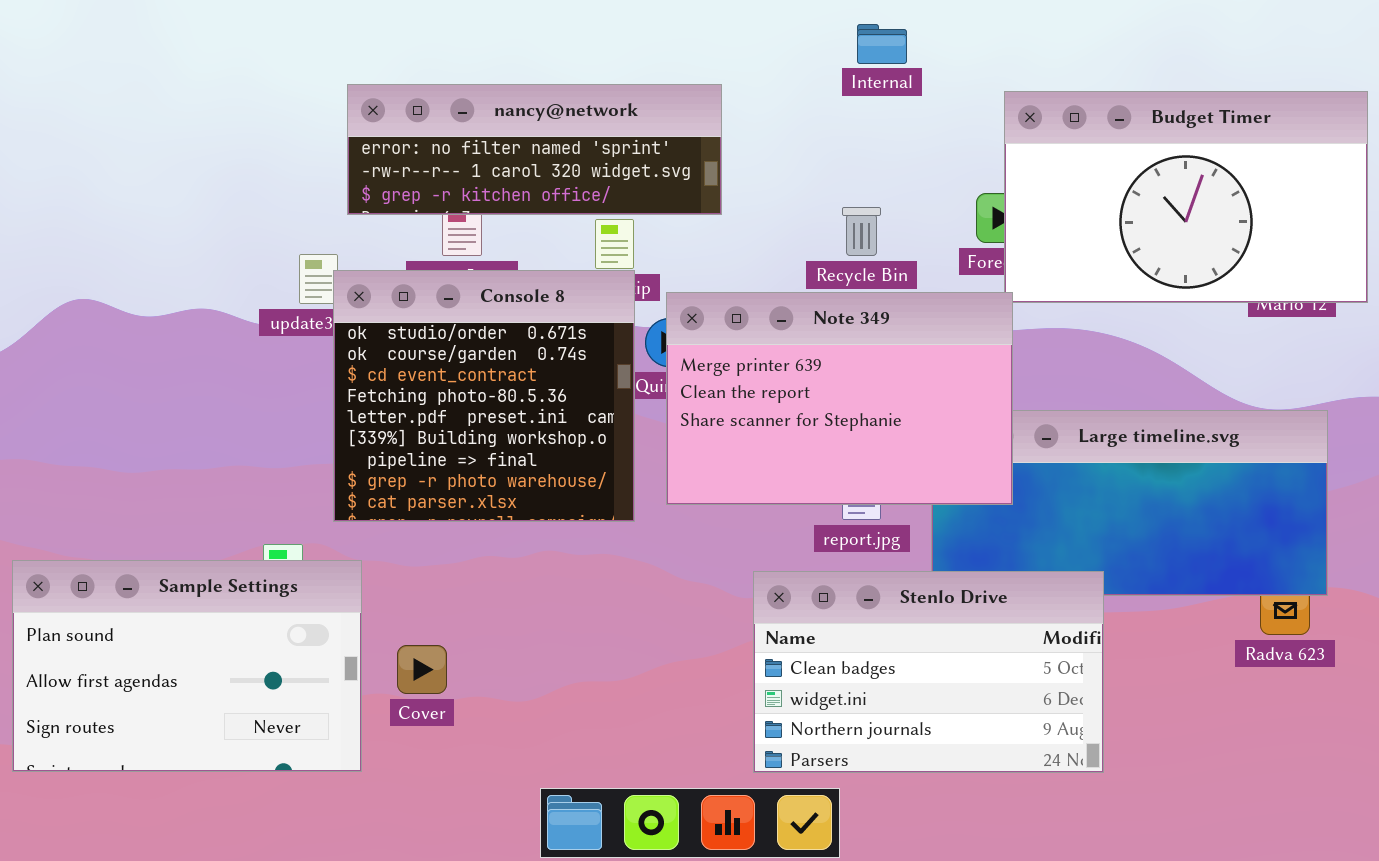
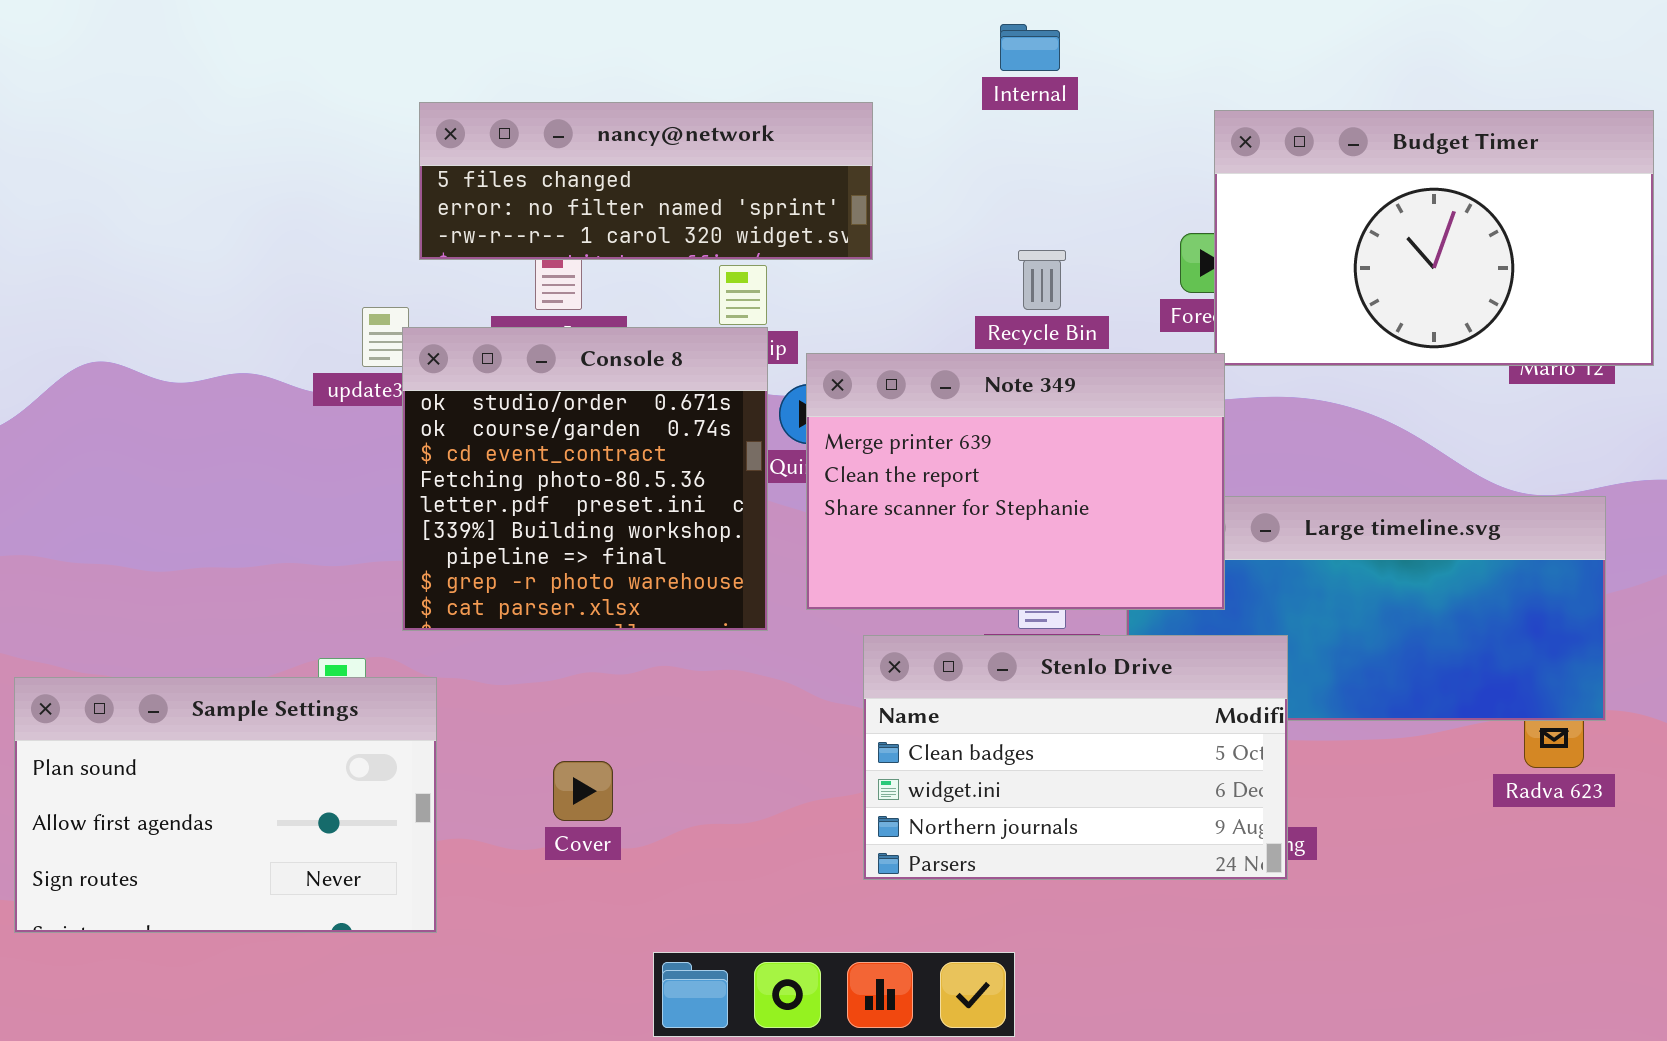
Internal: [857,24,907,64] -> [1000,24,1060,71], moved
nancy@network: [347,84,722,215] -> [419,102,873,260], scrolled up 1 row
Stenlo Drive: [753,571,1104,773] -> [863,635,1288,880], moved
Cover: [397,645,447,694] -> [553,761,613,821], moved

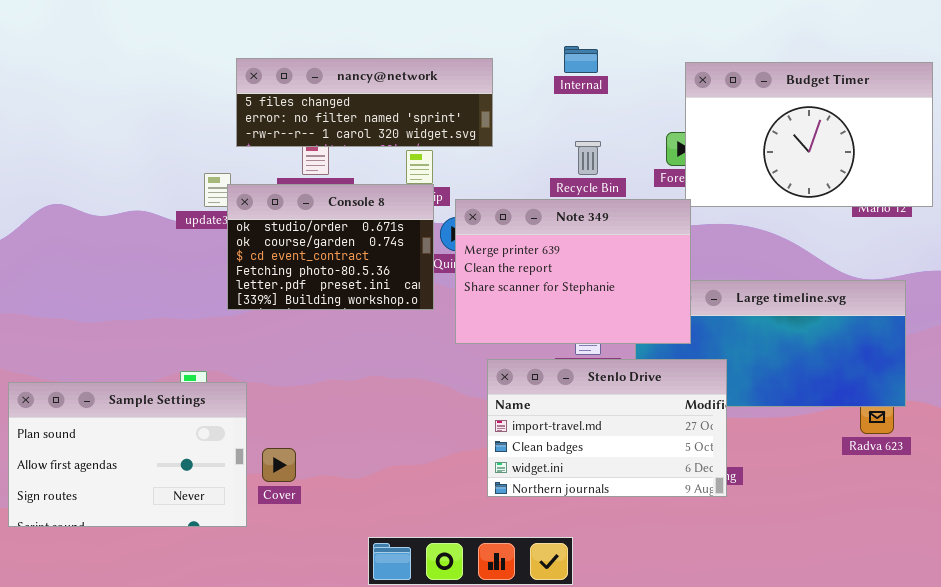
Internal: [1000,24,1060,71] -> [564,46,598,73], moved
Console 8: [402,327,768,631] -> [227,184,434,310], resized
Stenlo Drive: [863,635,1288,880] -> [487,359,727,497], scrolled up 1 row
Cover: [553,761,613,821] -> [262,448,296,482], moved

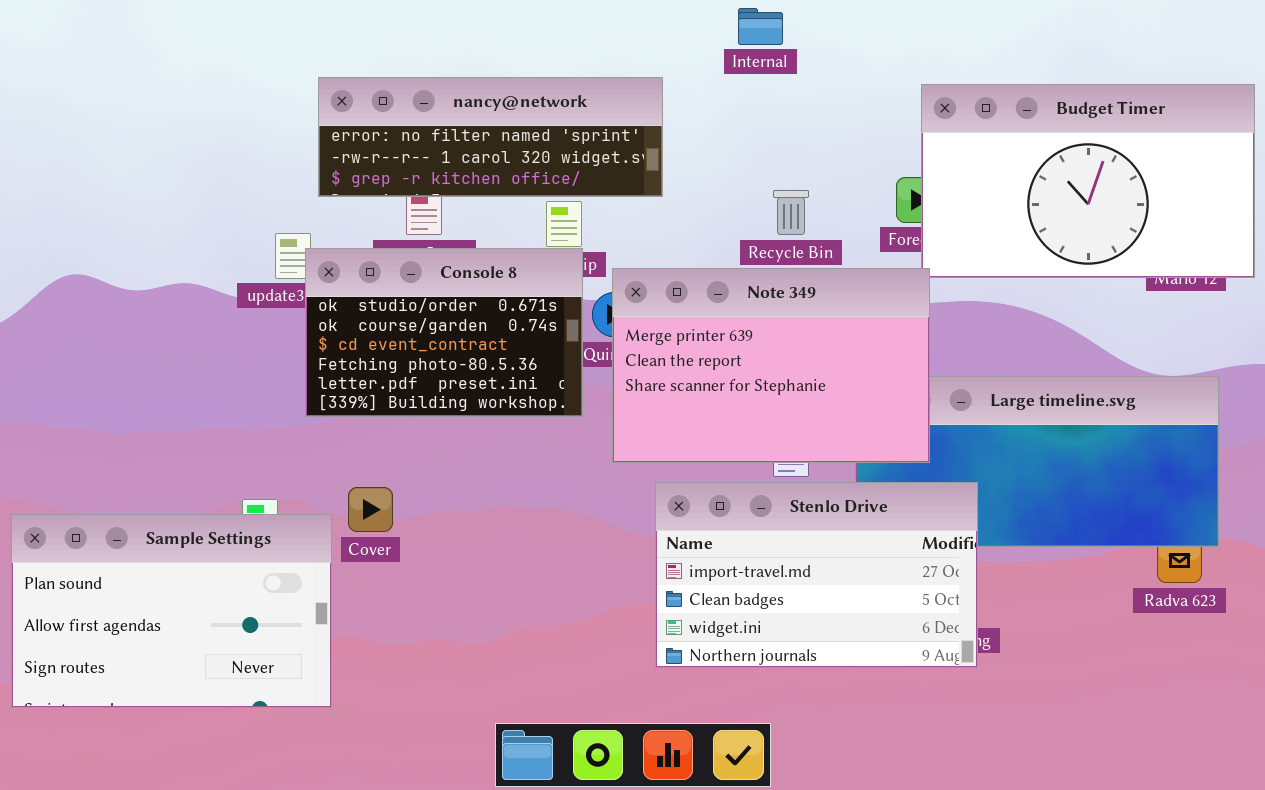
Internal: [564,46,598,73] -> [738,8,783,45], moved
nancy@network: [236,58,493,147] -> [318,77,663,197], scrolled down 1 row
Cover: [262,448,296,482] -> [348,487,393,532], moved

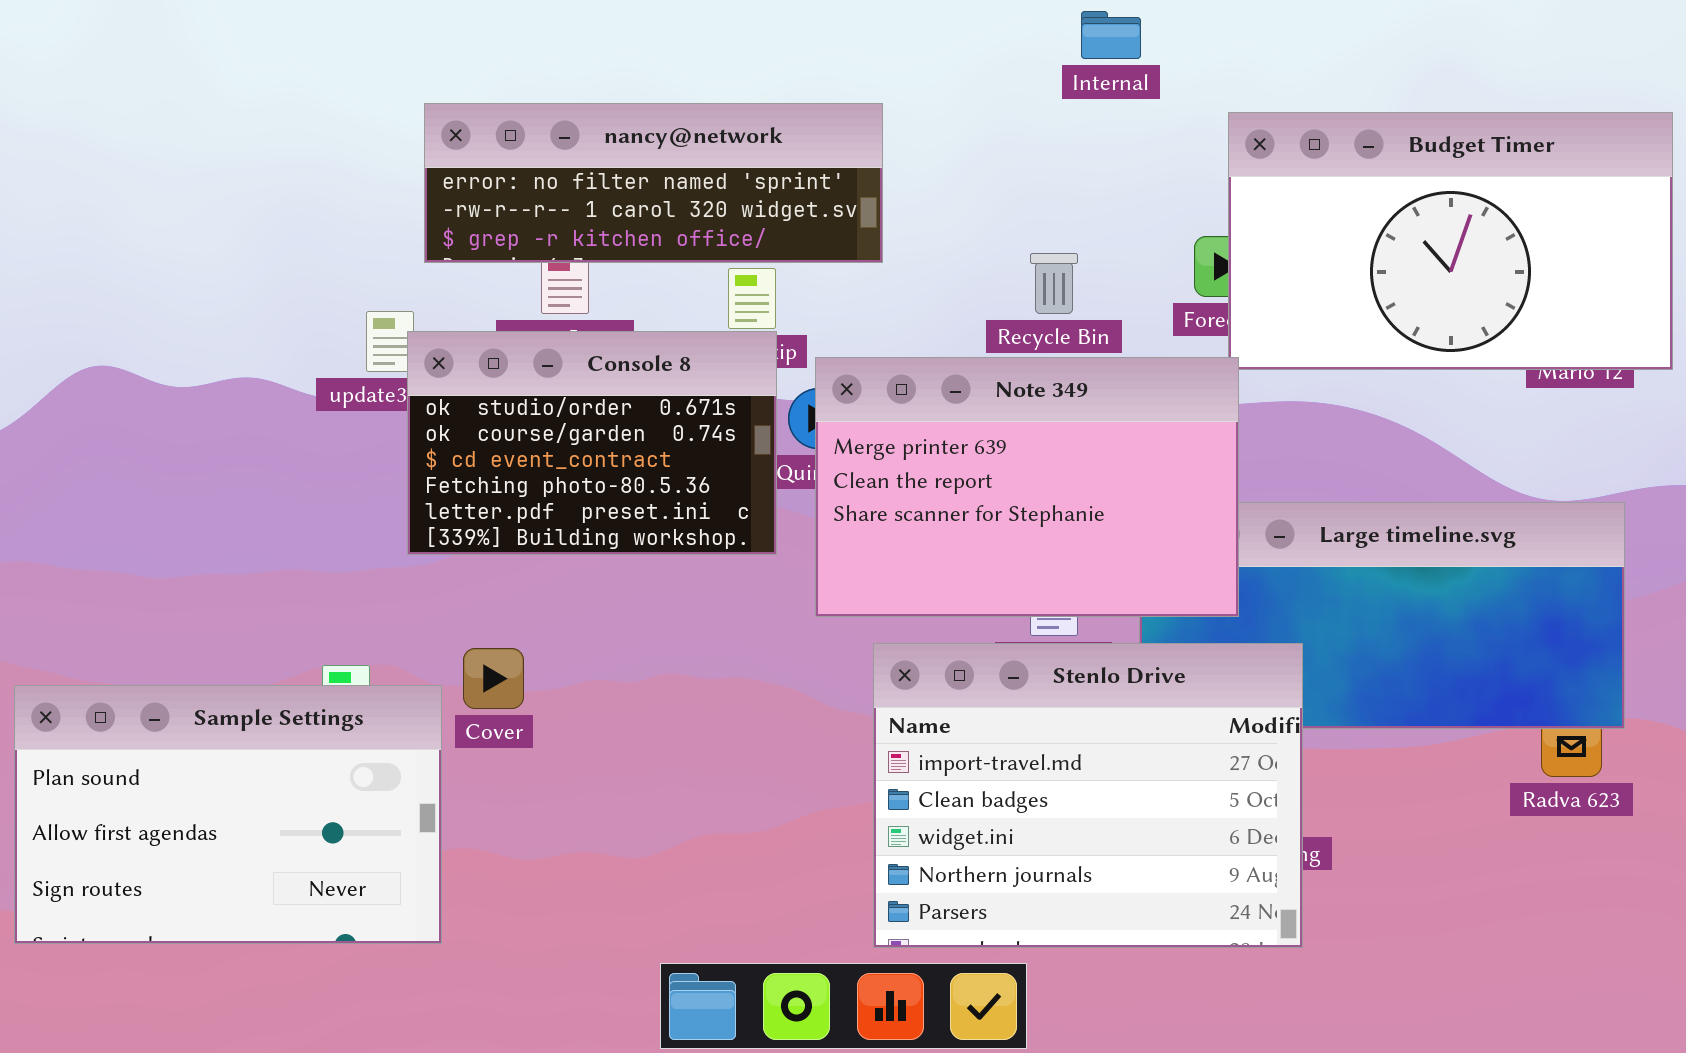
Internal: [738,8,783,45] -> [1081,11,1141,59], moved
Stenlo Drive: [655,482,978,668] -> [873,643,1303,948], resized

